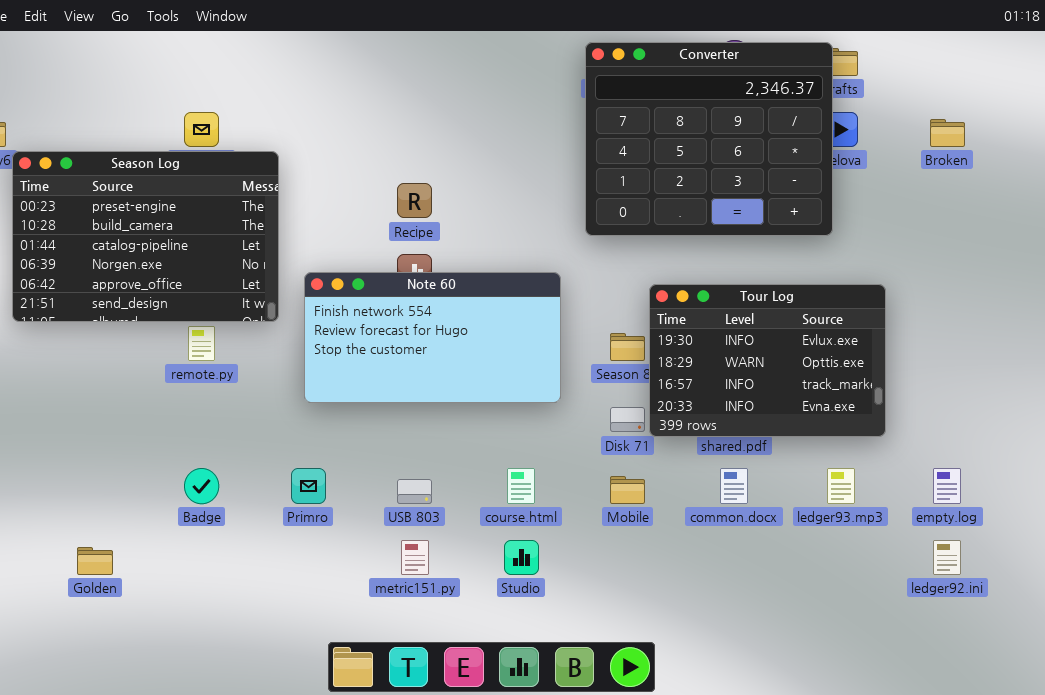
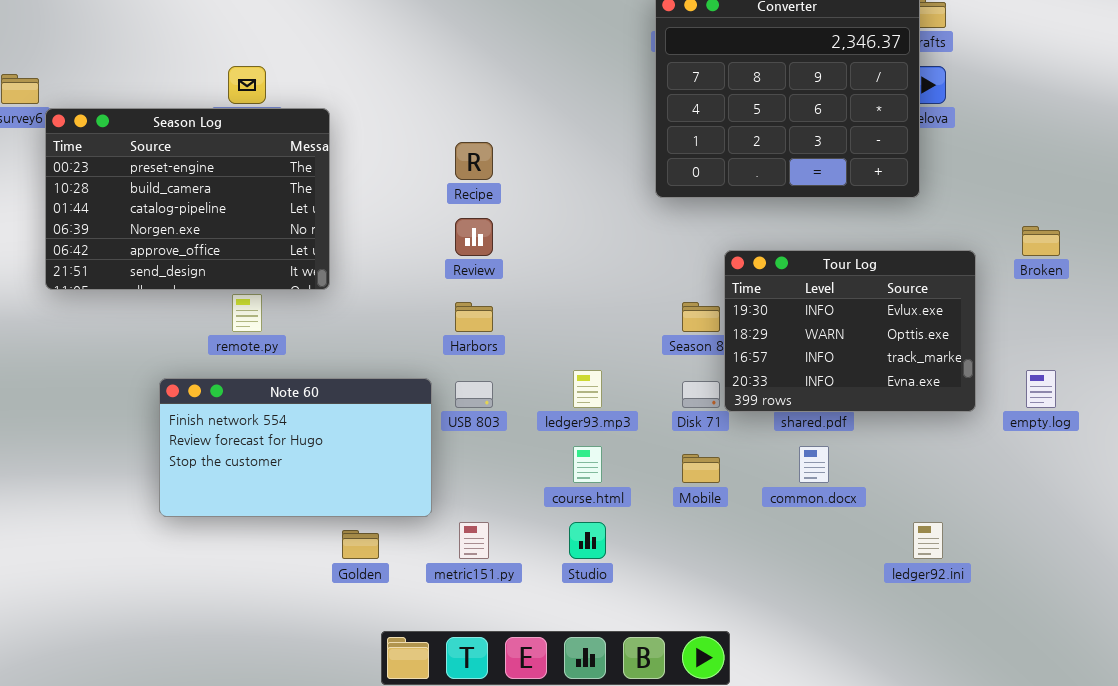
Broken: [930,119,965,147] -> [1022,226,1060,256], moved
Note 60: [304,272,561,403] -> [159,378,432,517], moved
ledger93.mp3: [827,468,855,504] -> [573,370,602,408], moved
empty.log: [933,468,961,504] -> [1026,370,1056,408], moved
USB 803: [397,479,432,504] -> [455,381,493,408], moved
ledger92.ini: [933,540,961,575] -> [913,522,943,559], moved
Golden: [77,547,113,575] -> [342,530,379,559], moved

